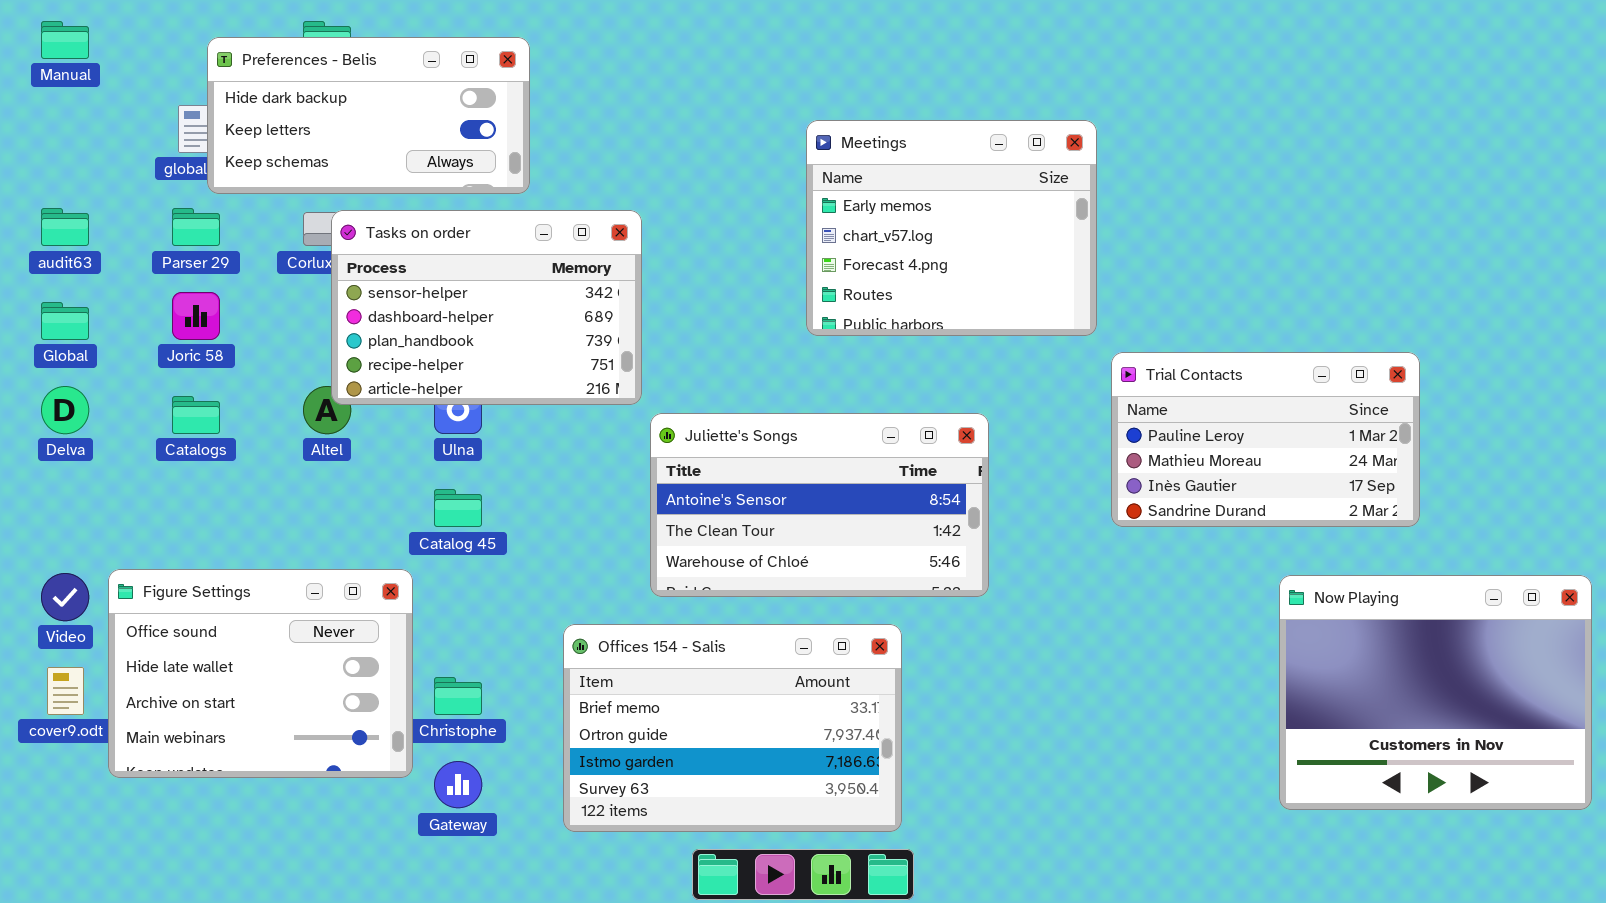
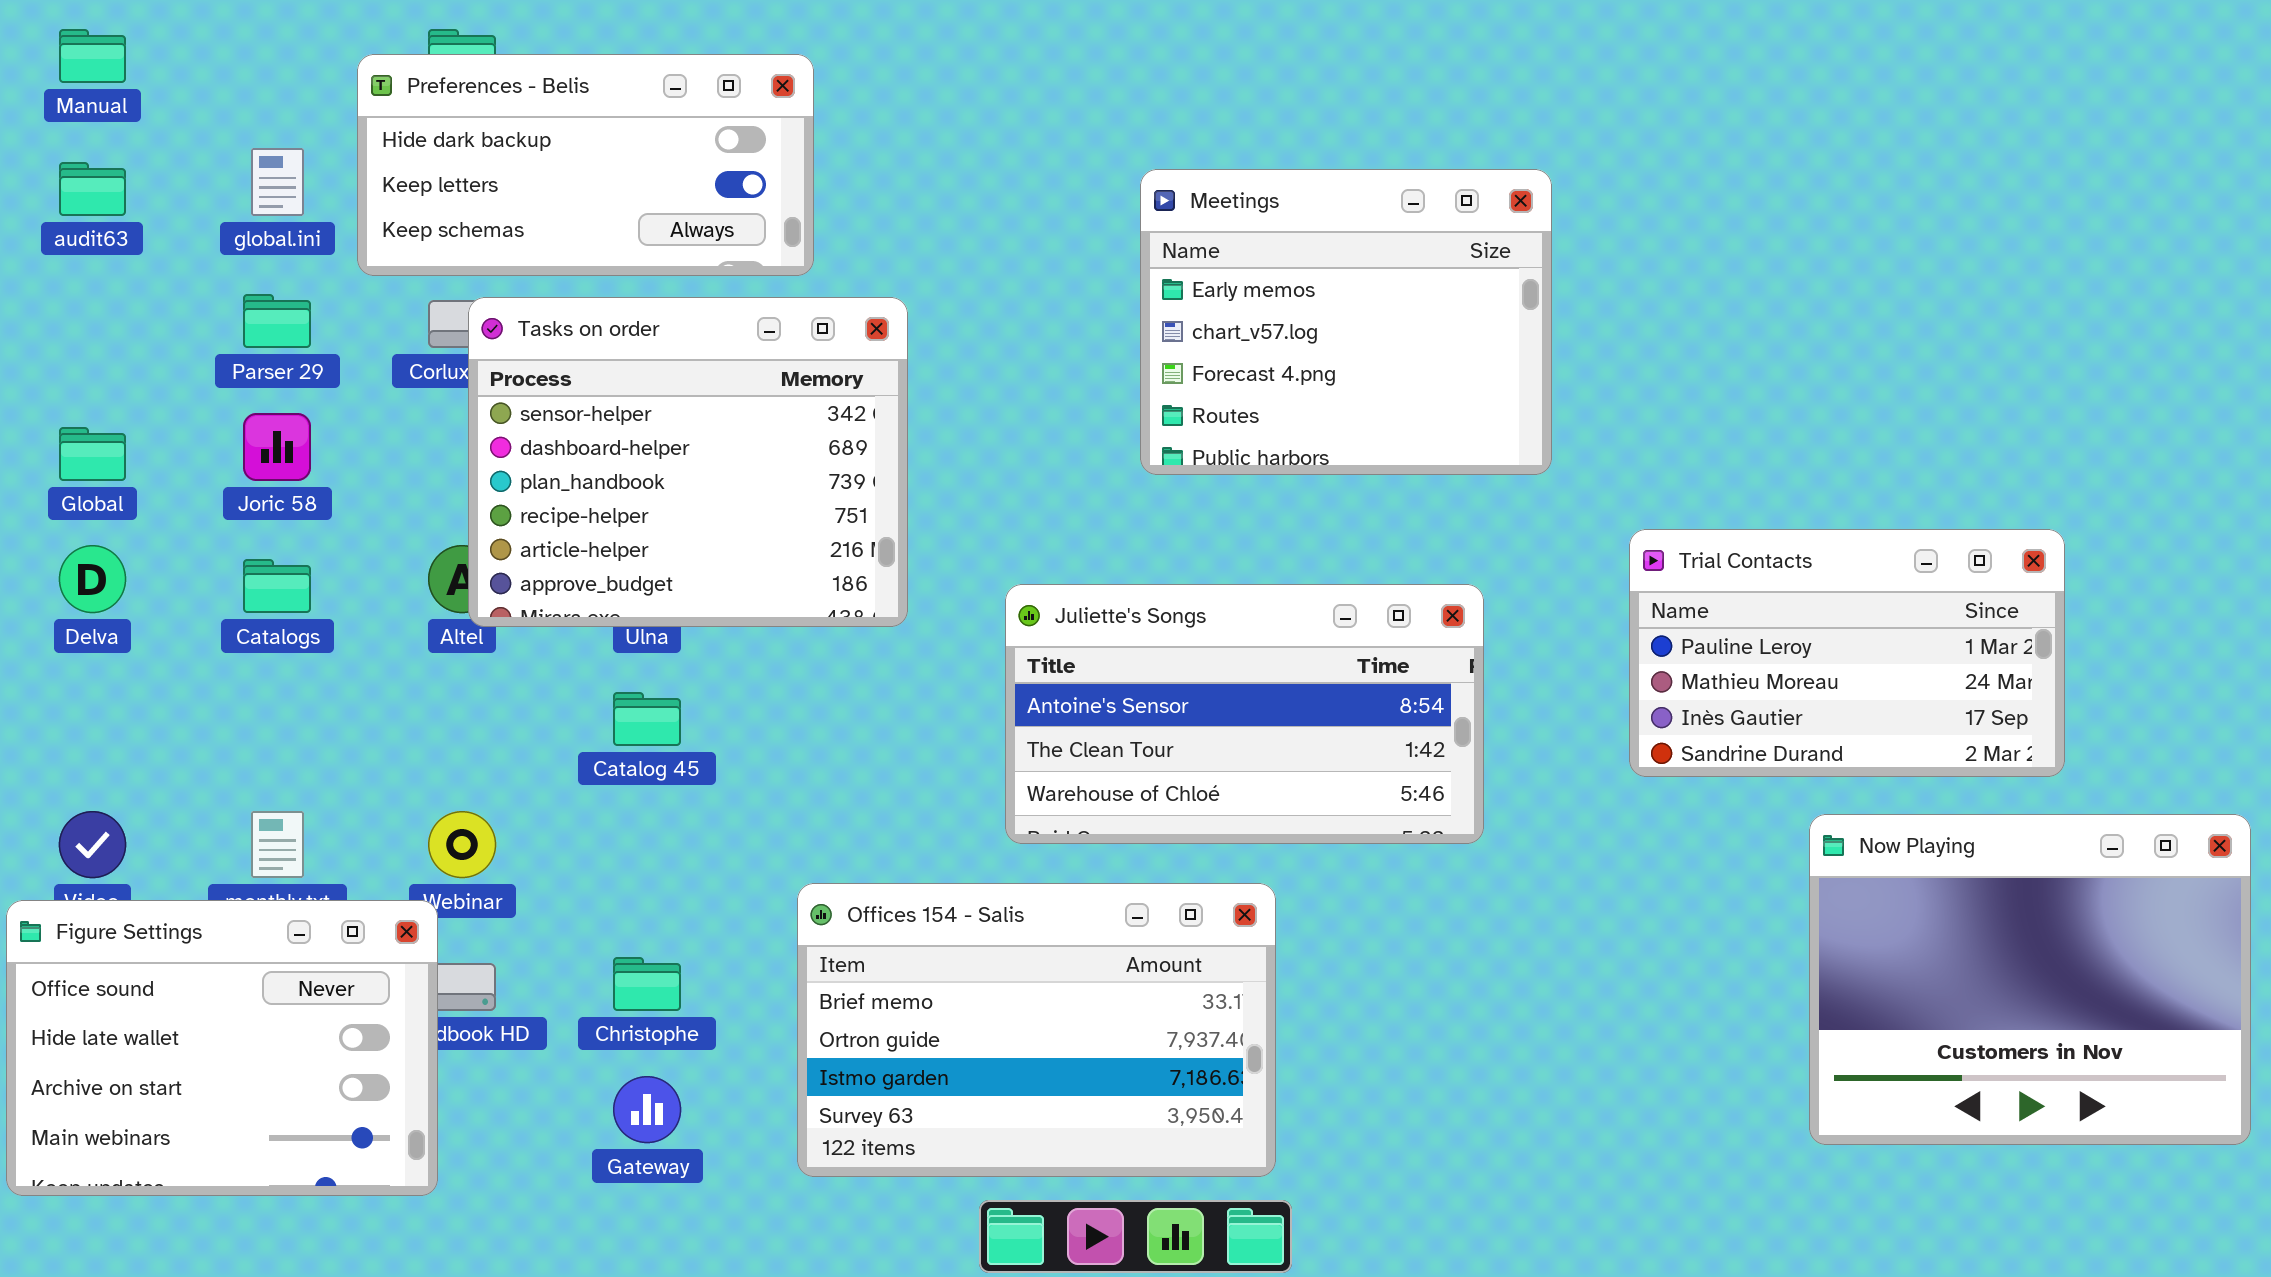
Preferences - Belis: [207,37,530,194] -> [357,54,814,276], moved
audit63: [41,208,89,246] -> [59,162,126,216], moved
Tasks on order: [331,210,642,405] -> [468,297,908,627], resized
Trial Contacts: [1111,352,1420,527] -> [1629,529,2065,777], moved
Juliette's Songs: [650,413,989,597] -> [1005,584,1484,844], moved
Figure Settings: [108,569,413,778] -> [6,900,438,1196], moved

